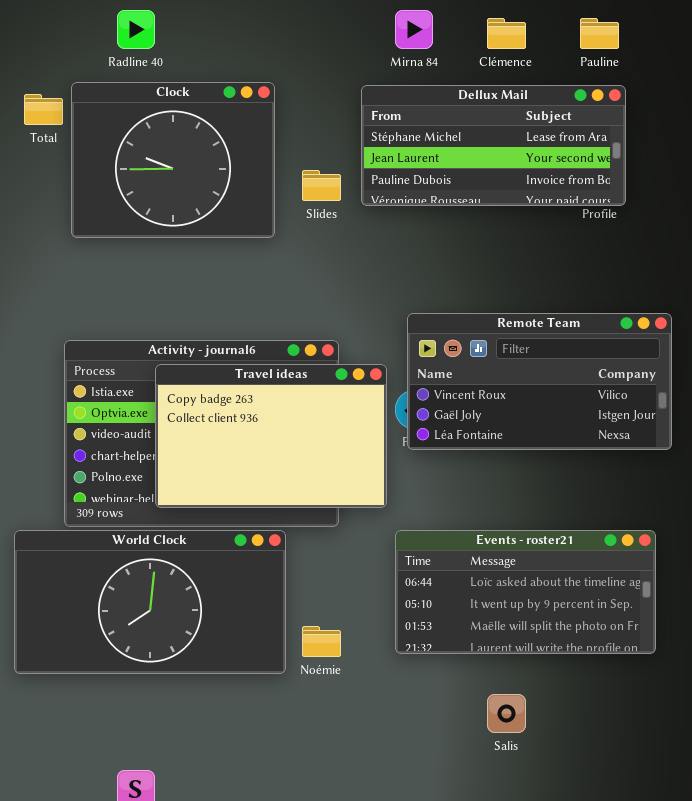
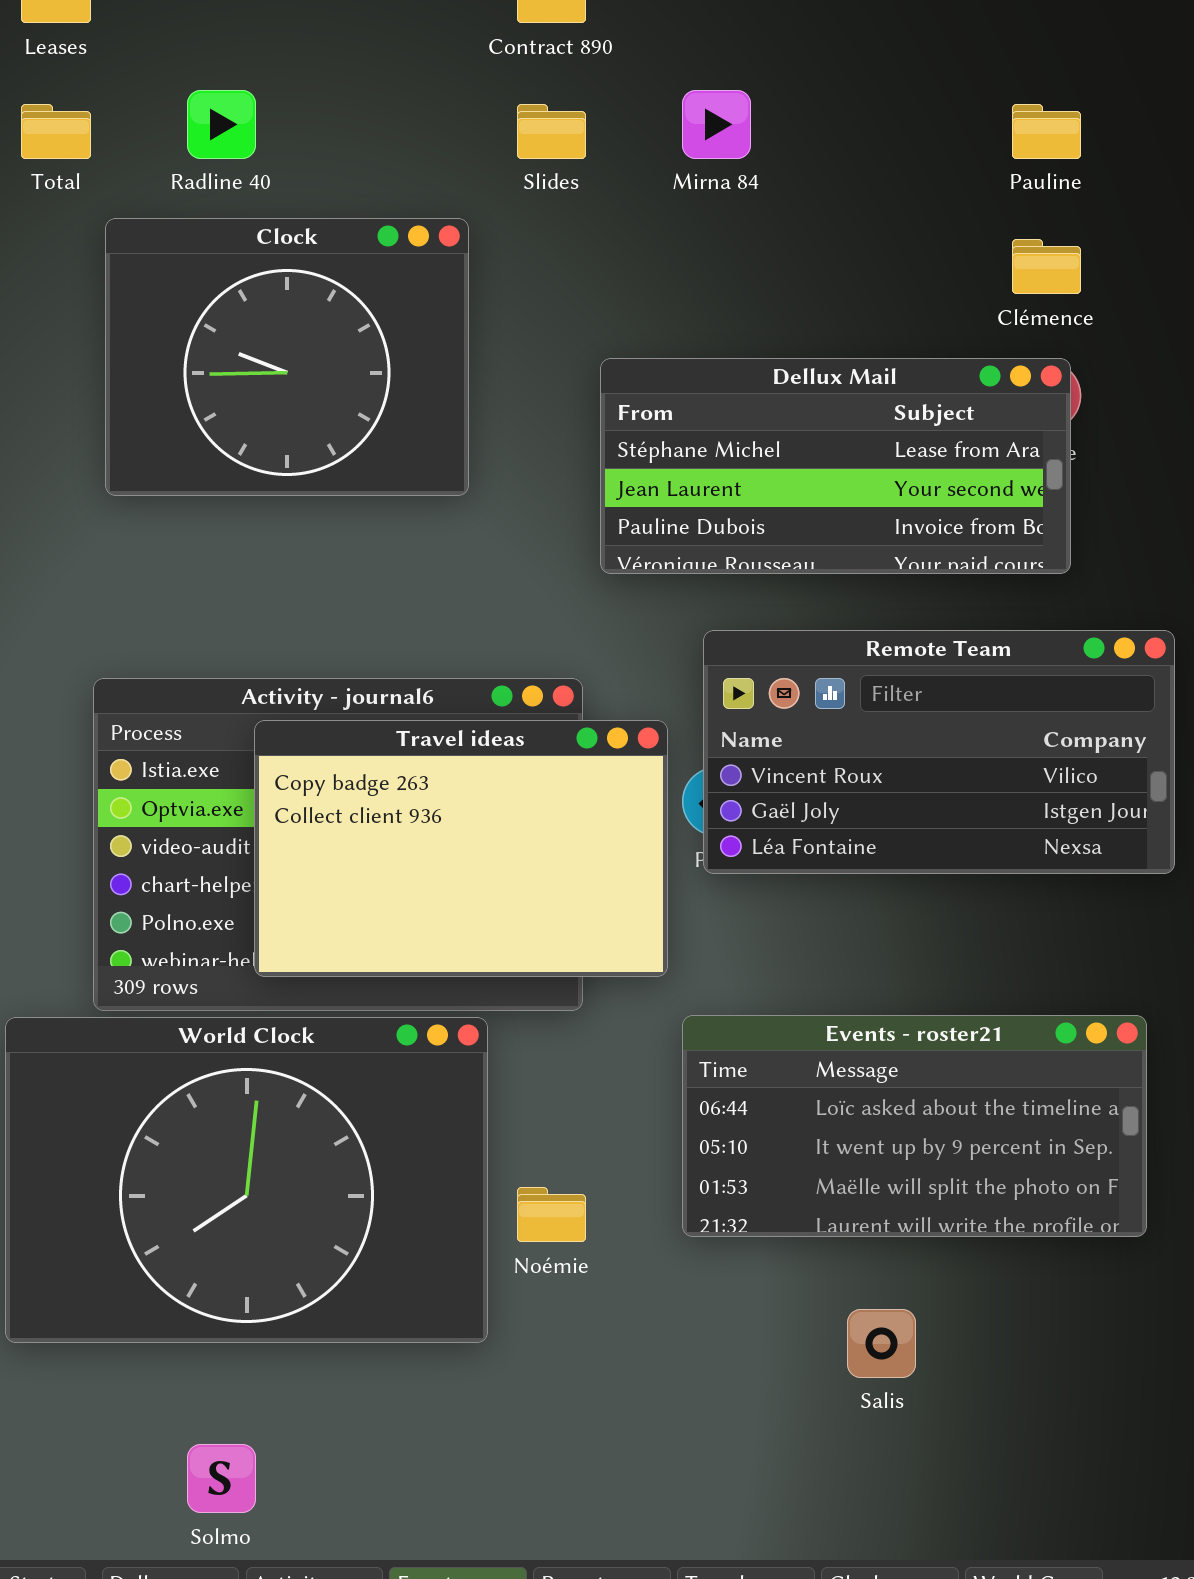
Clémence: [487,18,526,49] -> [1012,239,1081,294], moved
Dellux Mail: [361,85,626,206] -> [600,358,1071,574], moved
Total: [24,94,63,125] -> [21,104,91,159], moved
Slides: [302,170,341,201] -> [517,104,586,159], moved
World Clock: [14,530,286,674] -> [5,1017,488,1343], resized

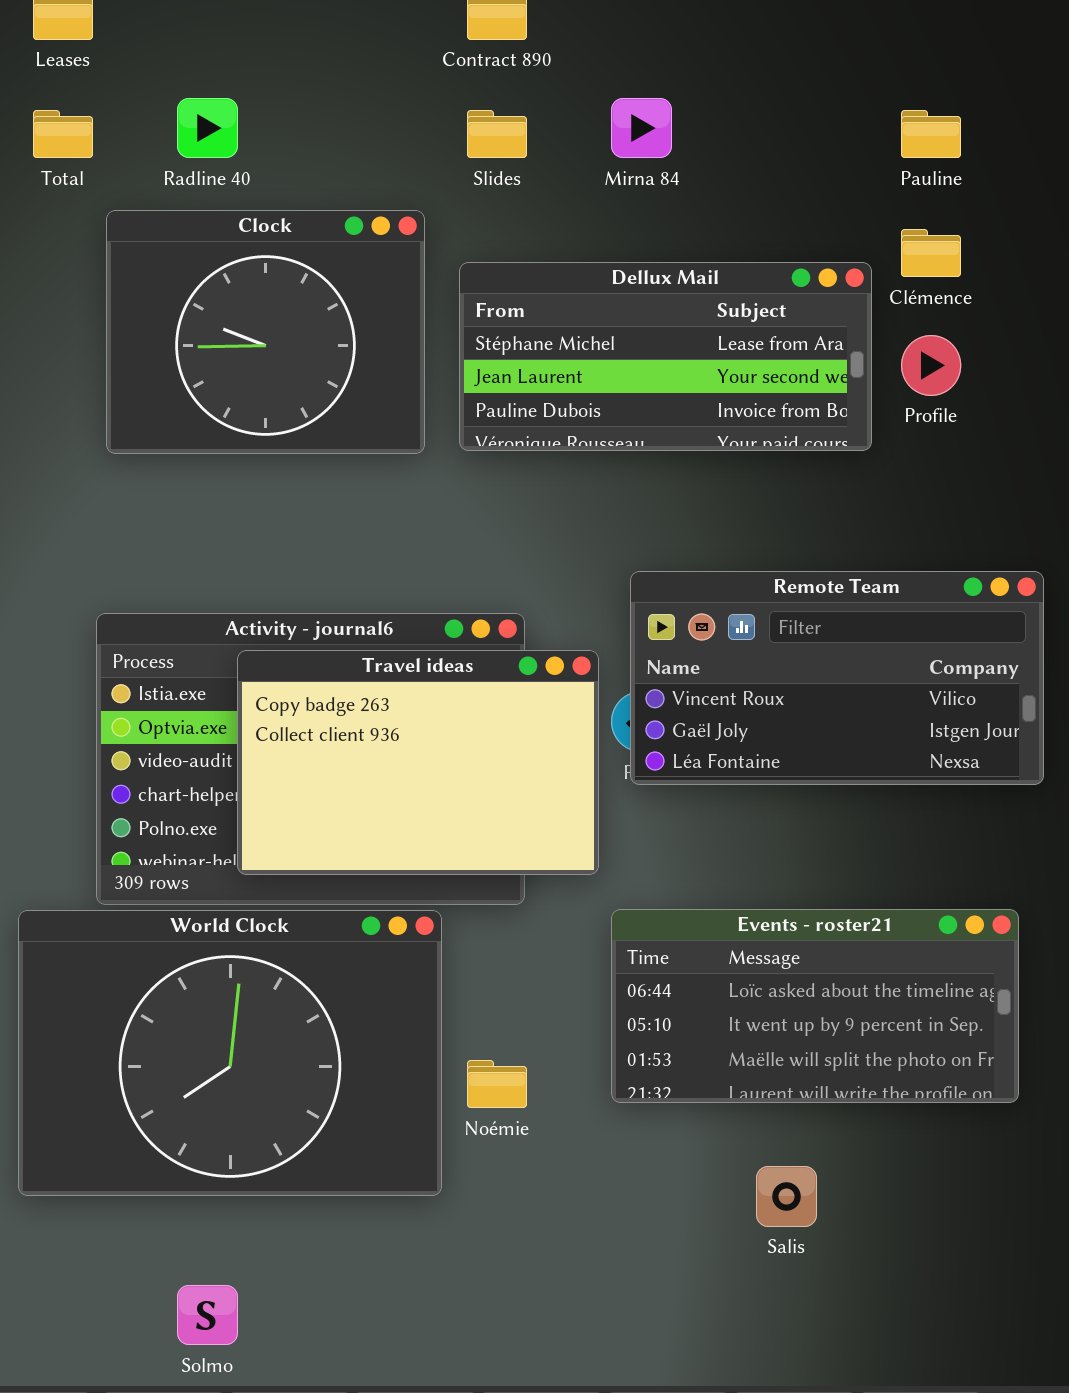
Dellux Mail: [600,358,1071,574] -> [459,262,872,451], moved

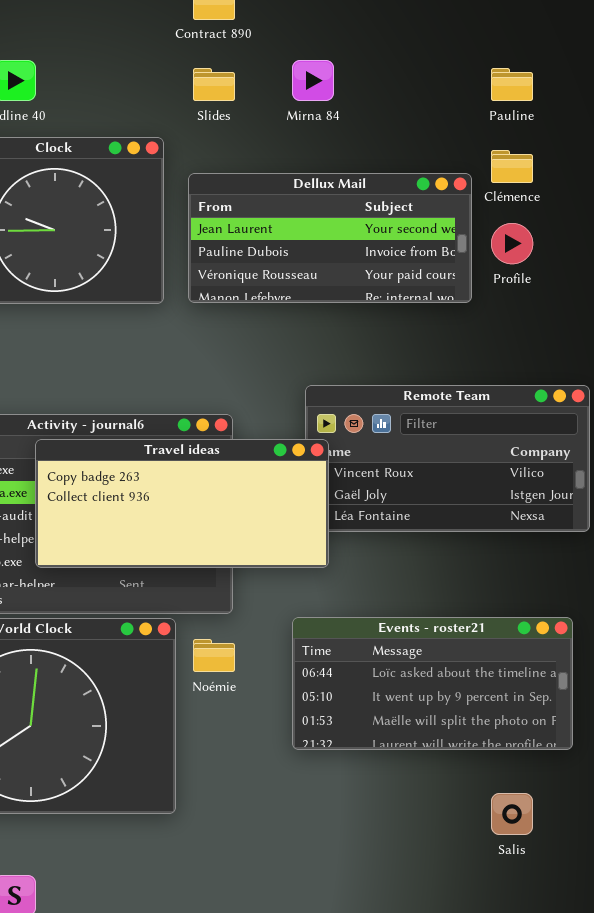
Dellux Mail: [459,262,872,451] -> [188,173,472,303], scrolled down 1 row
Travel ideas: [237,650,599,875] -> [35,439,329,568], resized
Noémie: [467,1060,527,1108] -> [193,639,235,672], moved
Salis: [756,1166,817,1227] -> [491,793,533,835], moved

